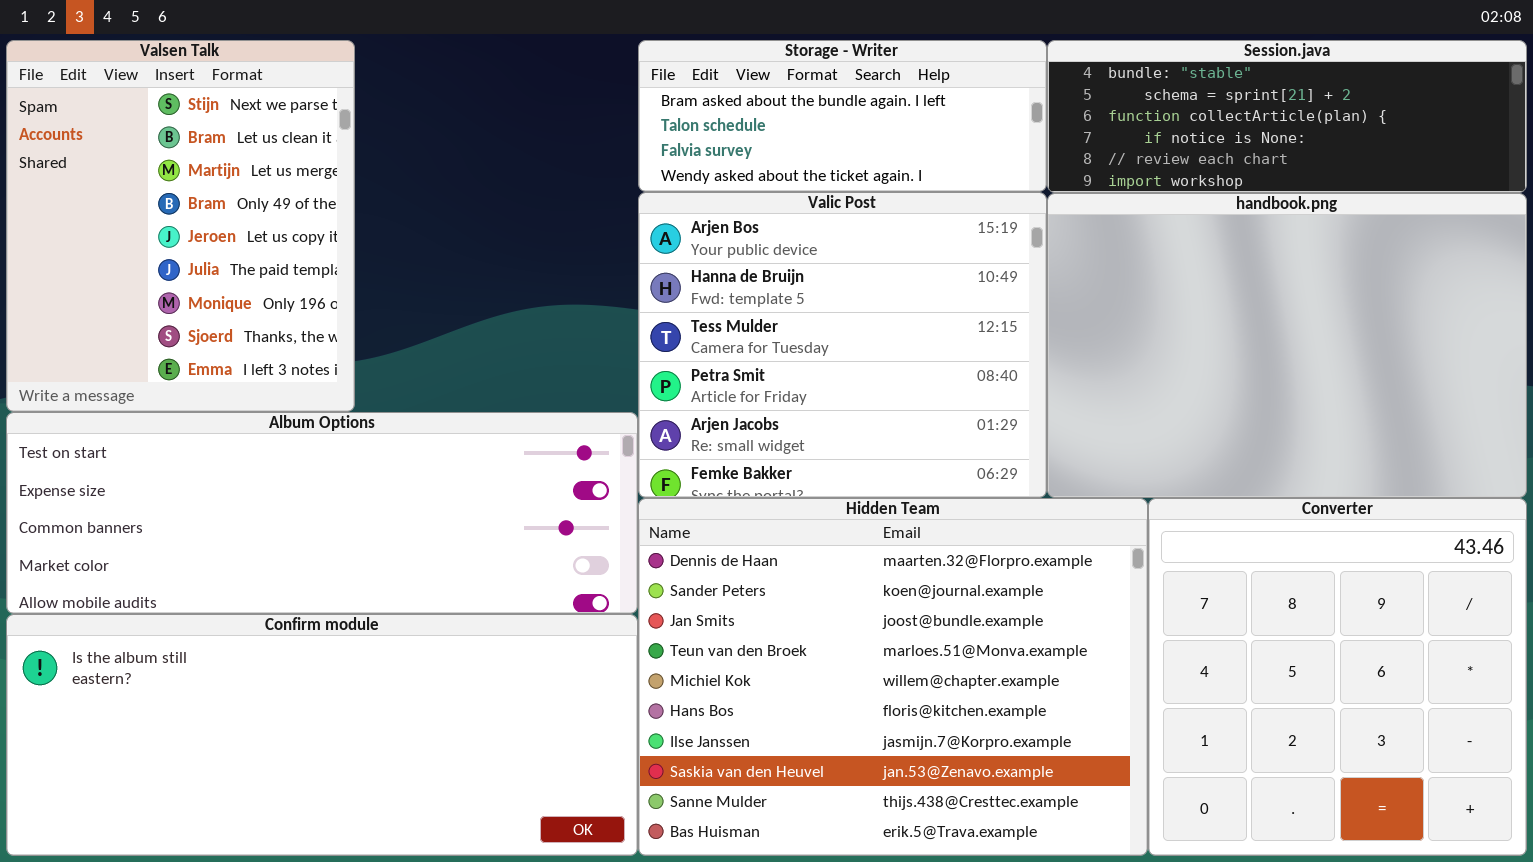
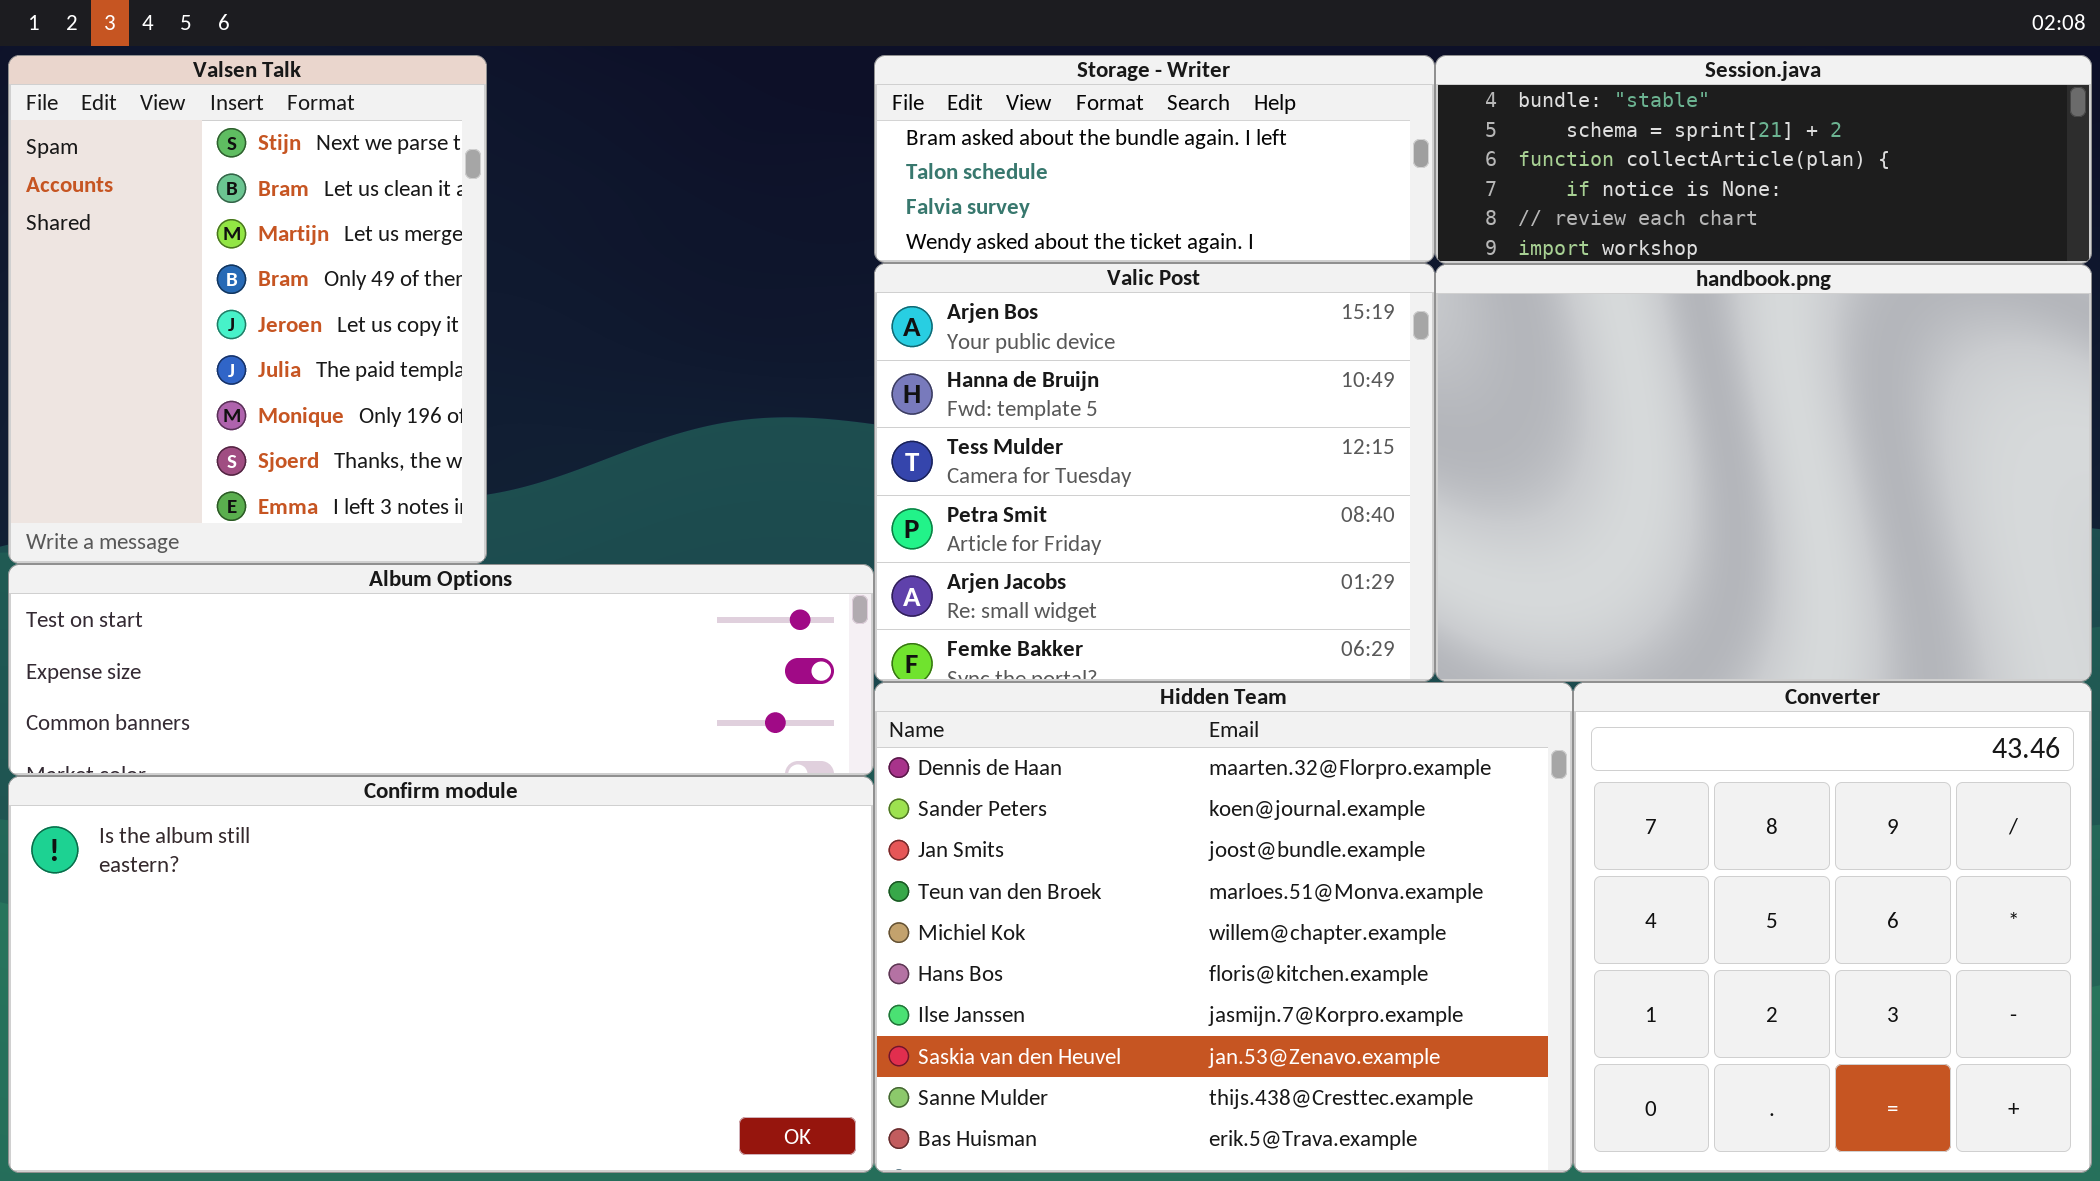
Album Options: [6,412,638,614] -> [8,564,874,776], resized
Confirm module: [6,614,638,856] -> [8,776,874,1173], resized

